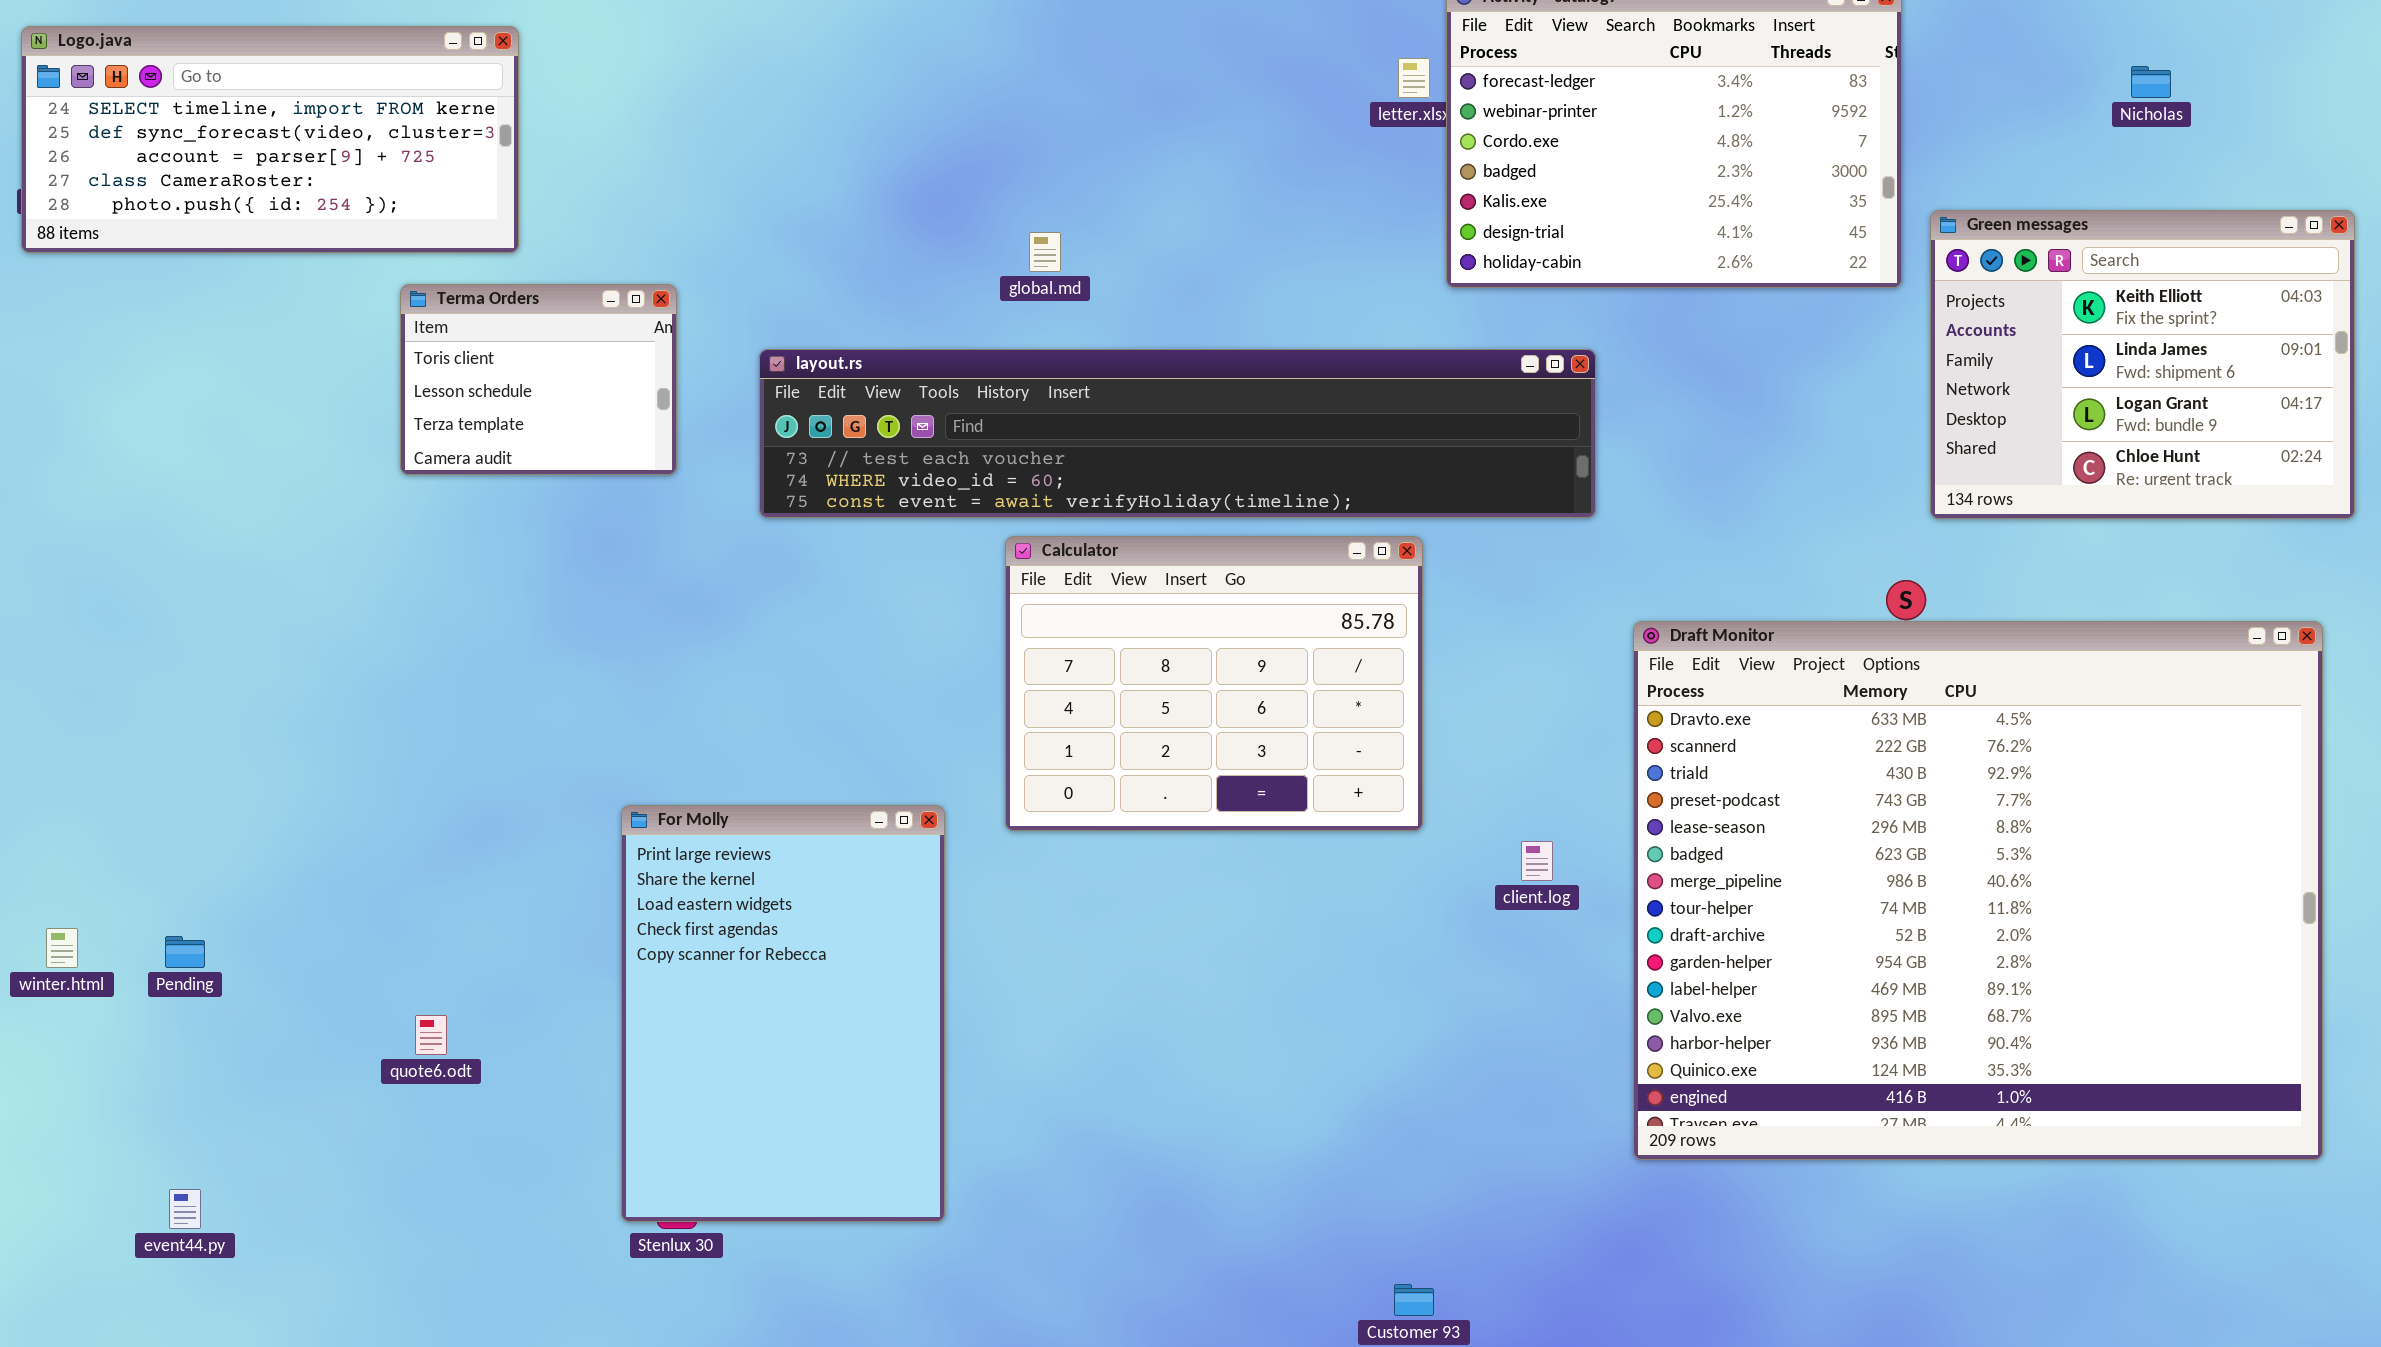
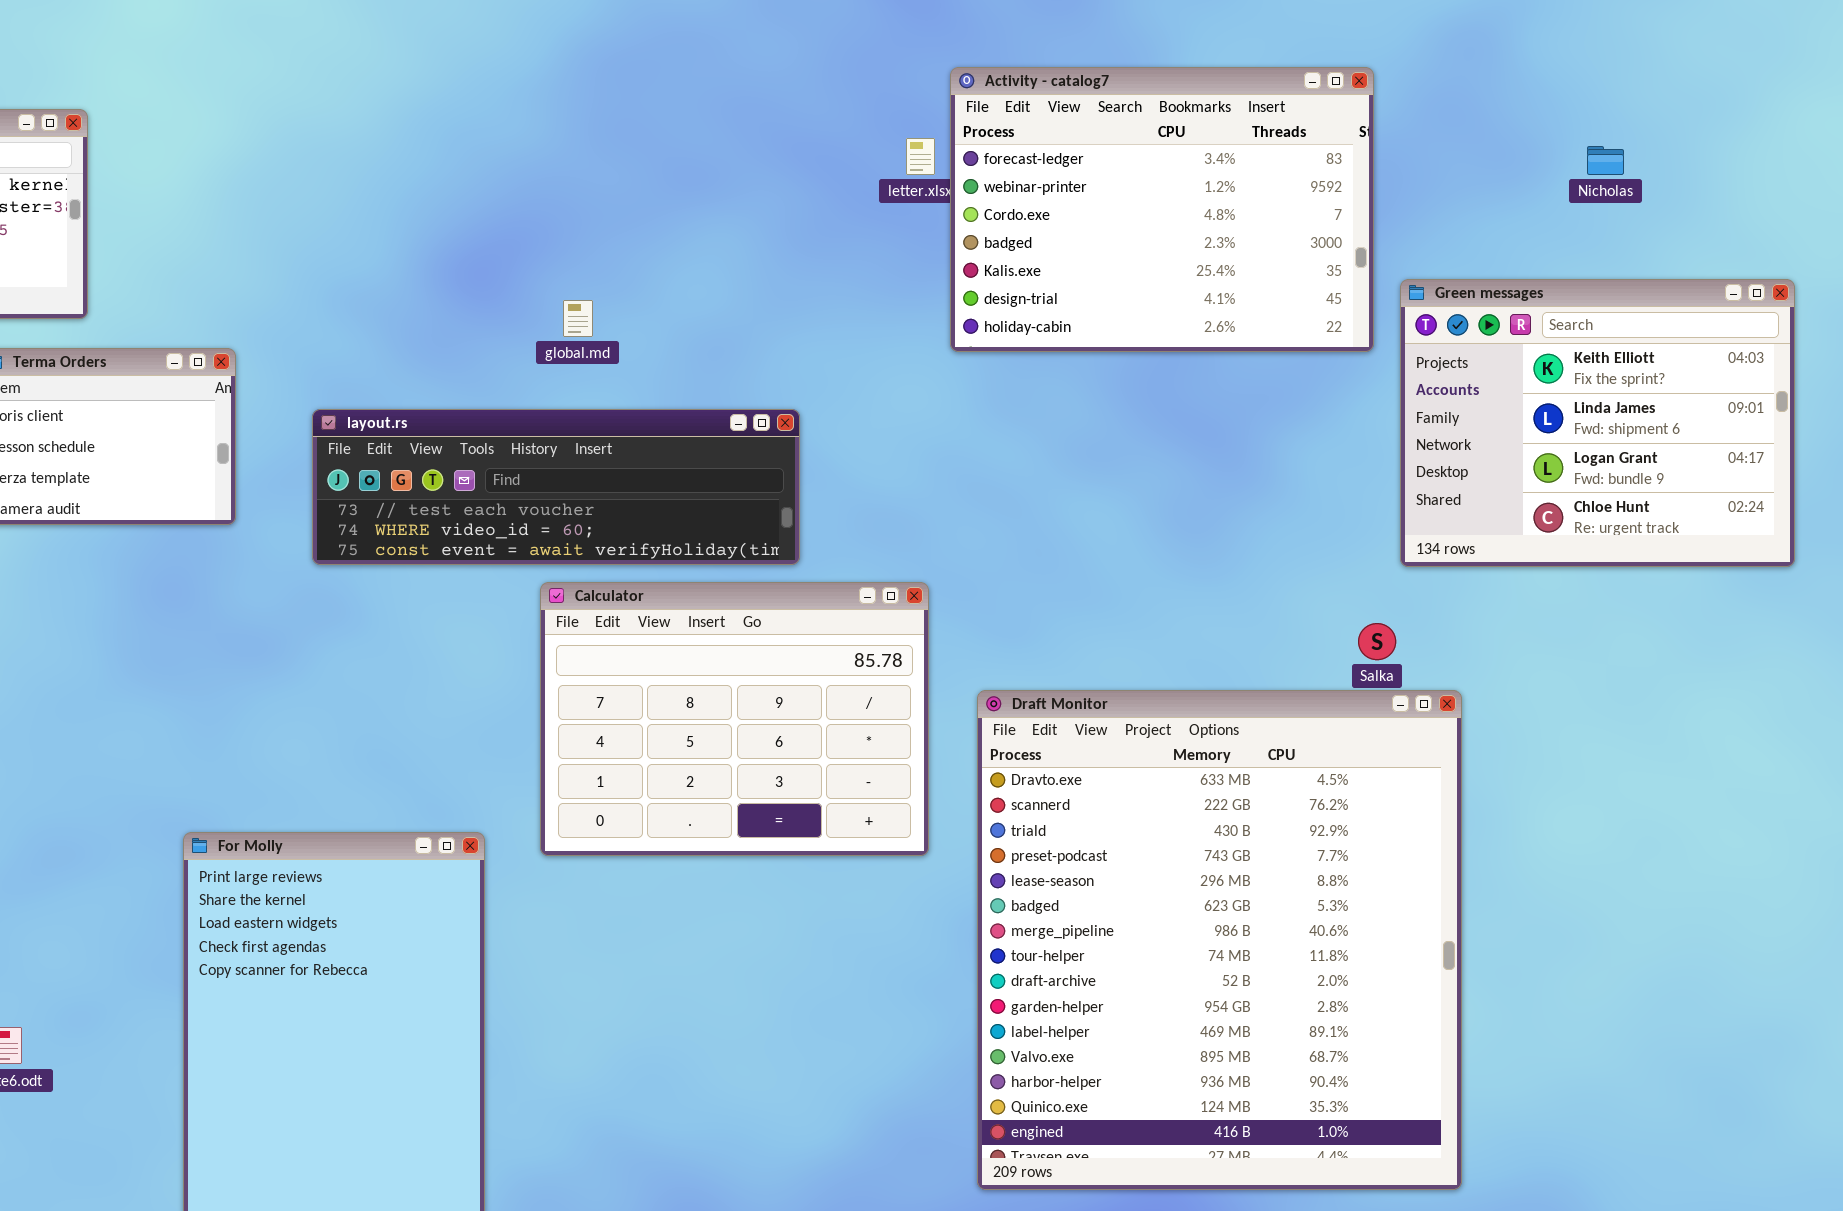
layout.rs: [759,349,1596,518] -> [312,409,800,565], resized
Draft Monitor: [1633,621,2323,1160] -> [977,690,1462,1190], moved, resized

